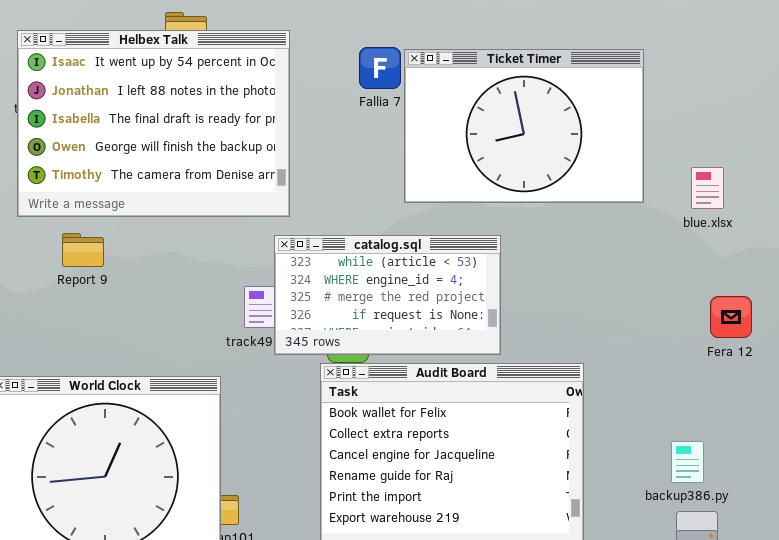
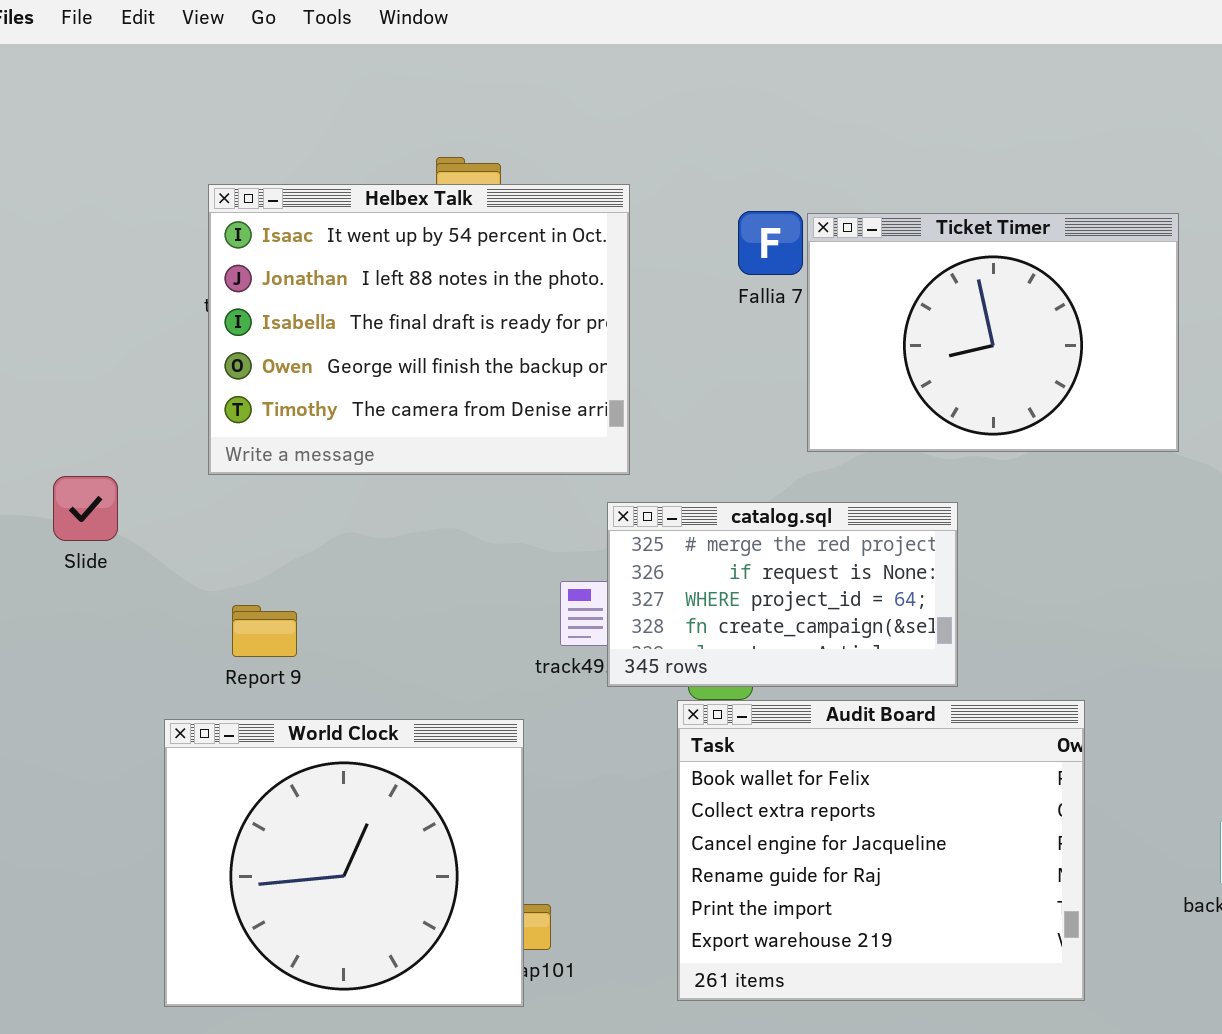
Report 9: [62,233,104,267] -> [232,605,297,657], moved
catalog.sql: [274,235,501,355] -> [607,502,958,687], scrolled down 2 rows

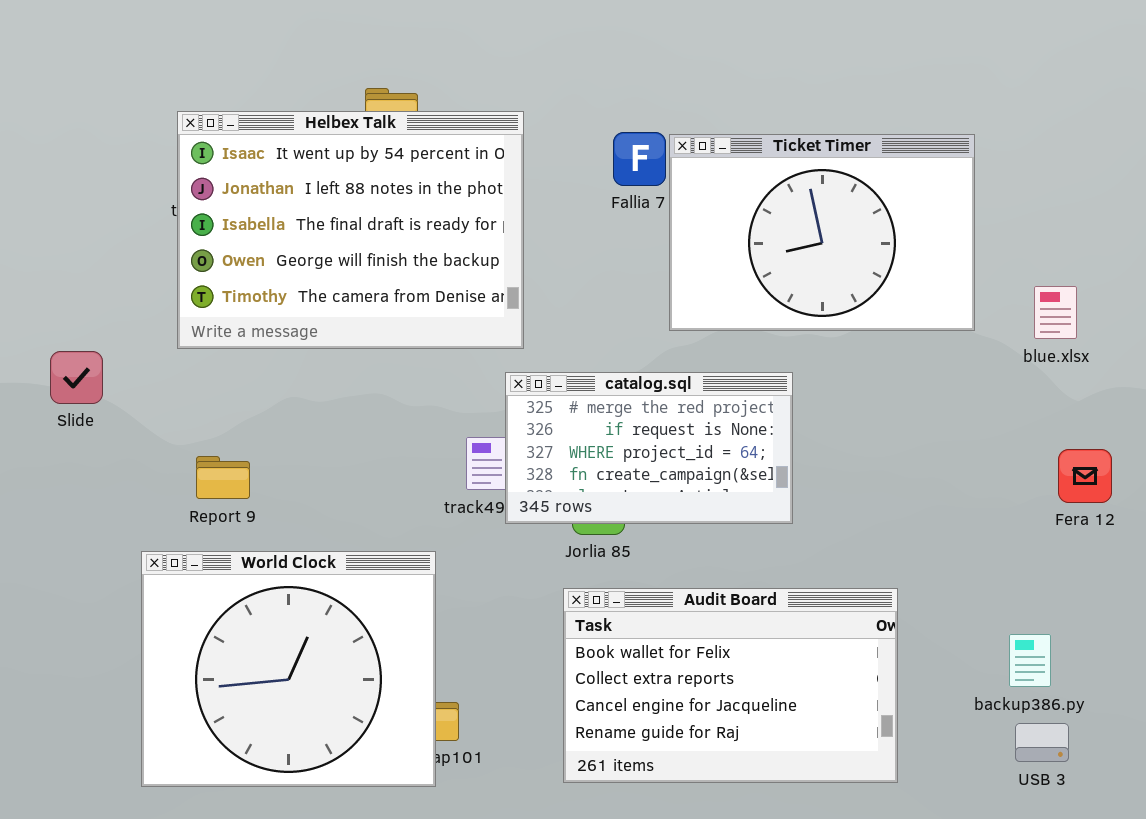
Audit Board: [677,700,1085,1001] -> [563,588,898,783], resized

